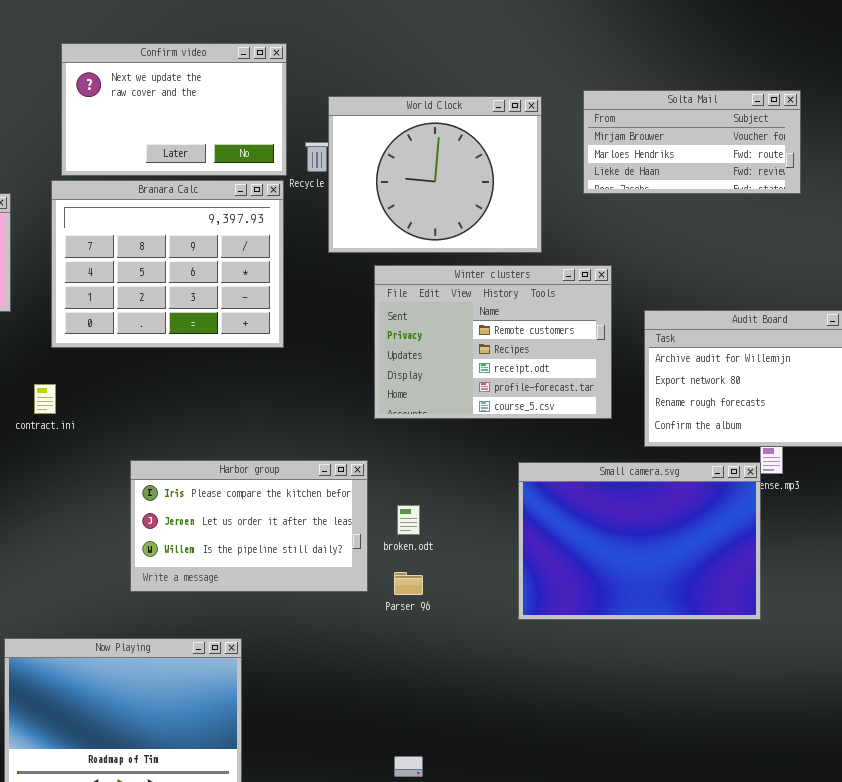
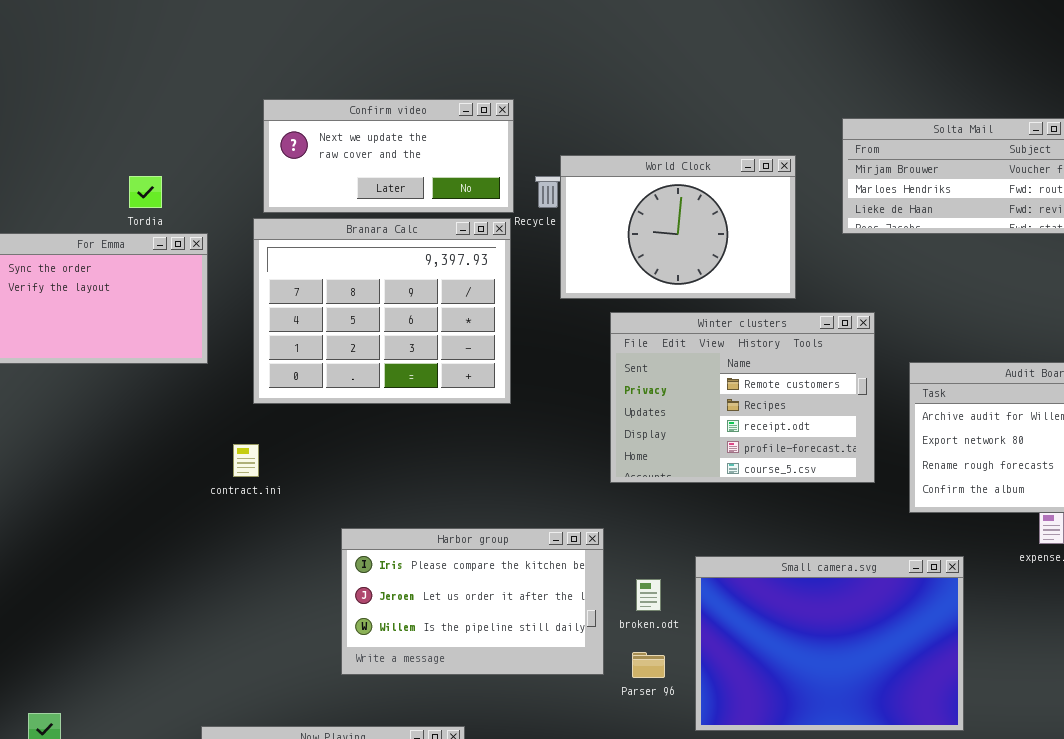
Confirm video: [61,43,287,176] -> [263,99,514,213], resized
World Clock: [328,96,542,253] -> [560,155,796,299], resized
Small camera.svg: [518,462,761,620] -> [695,556,964,731], moved

